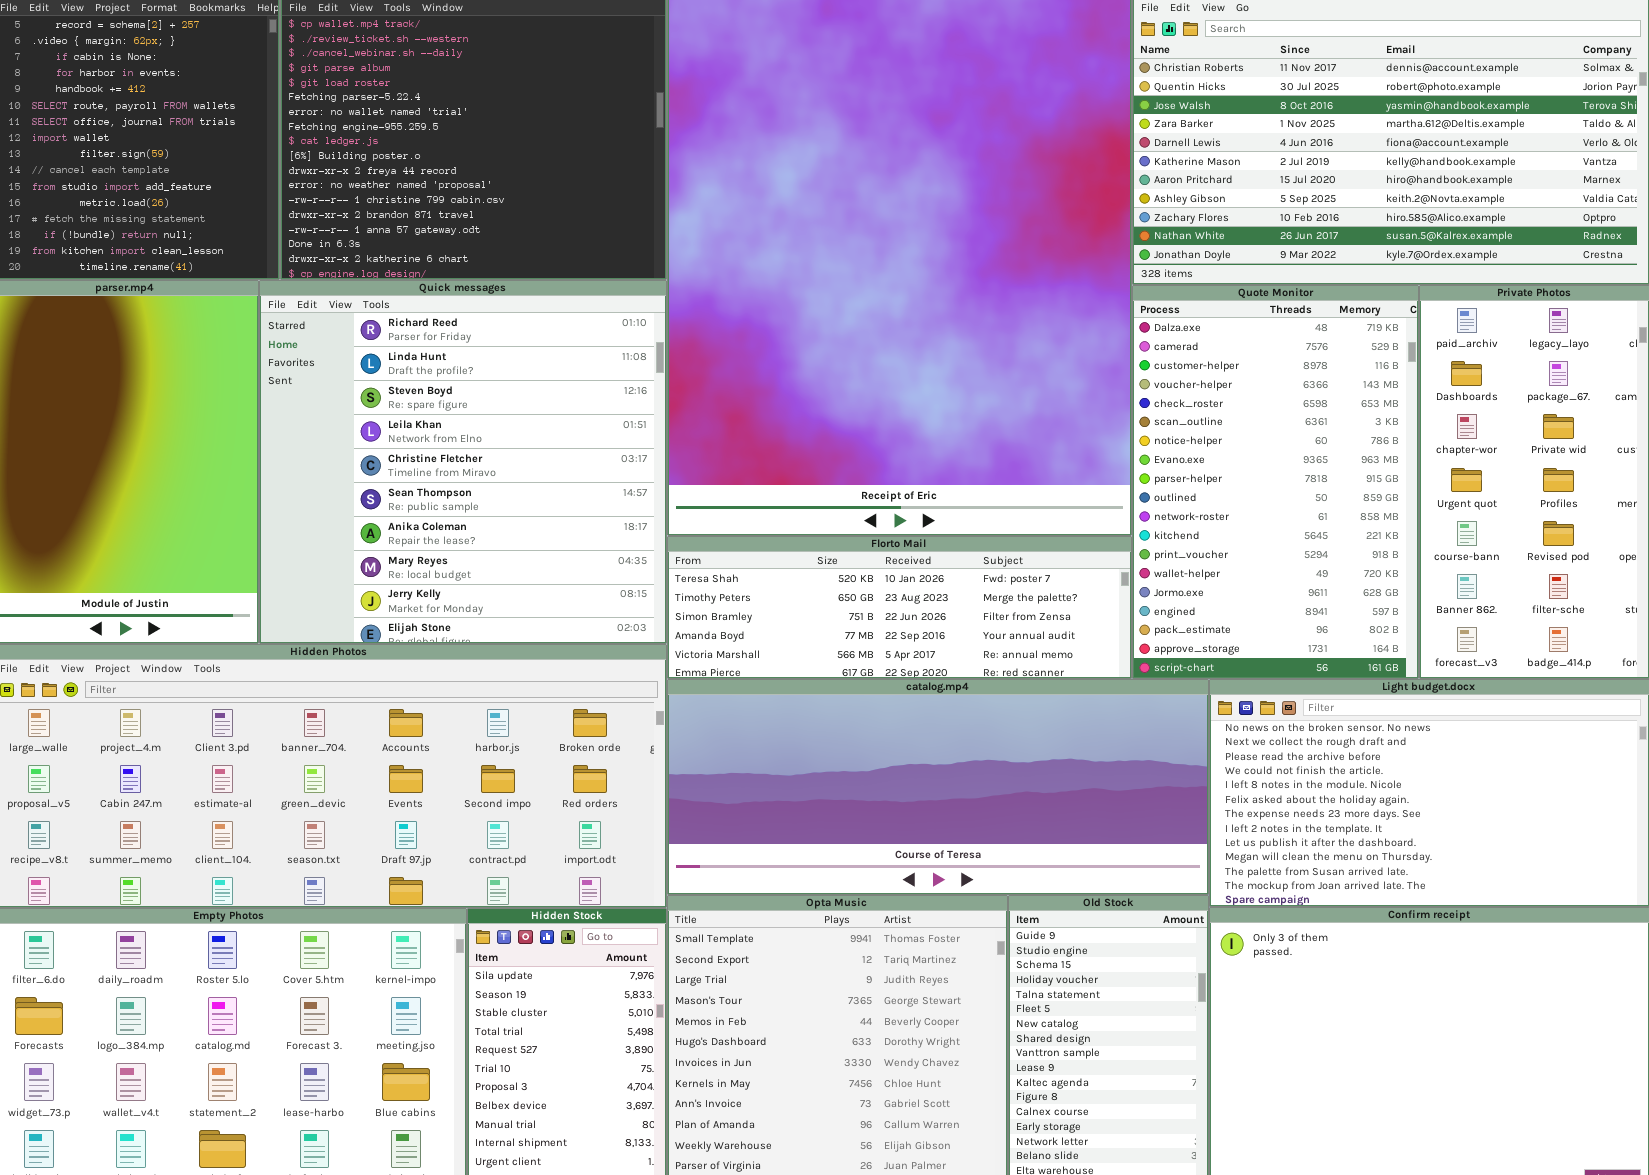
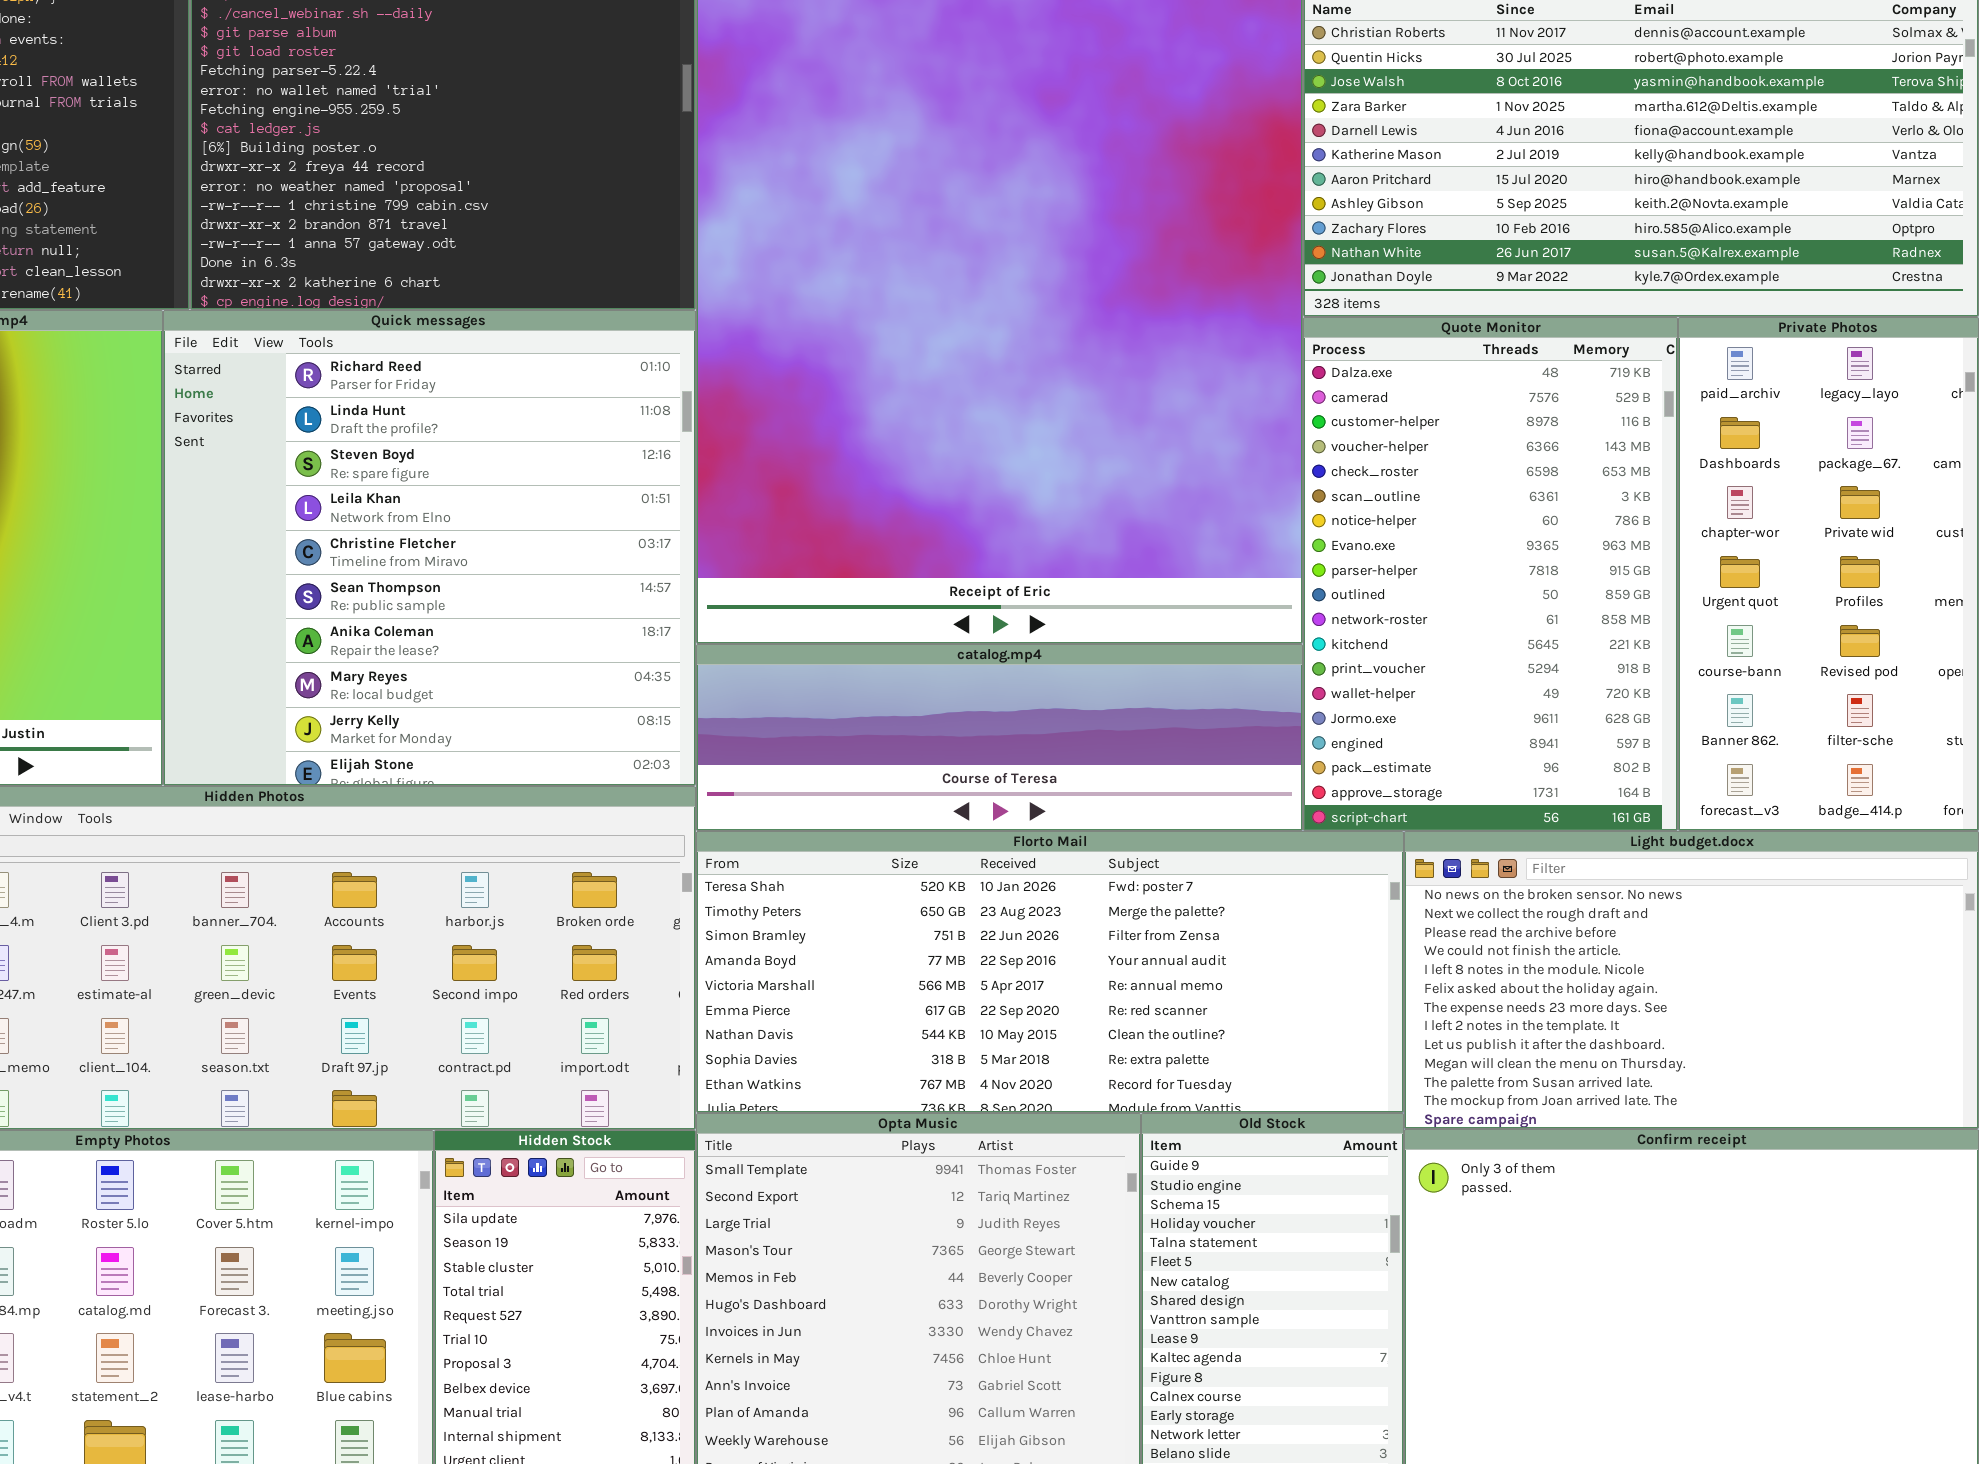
Florto Mail: [667,536,1132,679] -> [696,831,1404,1113], moved, resized
catalog.mp4: [667,679,1209,895] -> [696,644,1303,831], moved, resized

